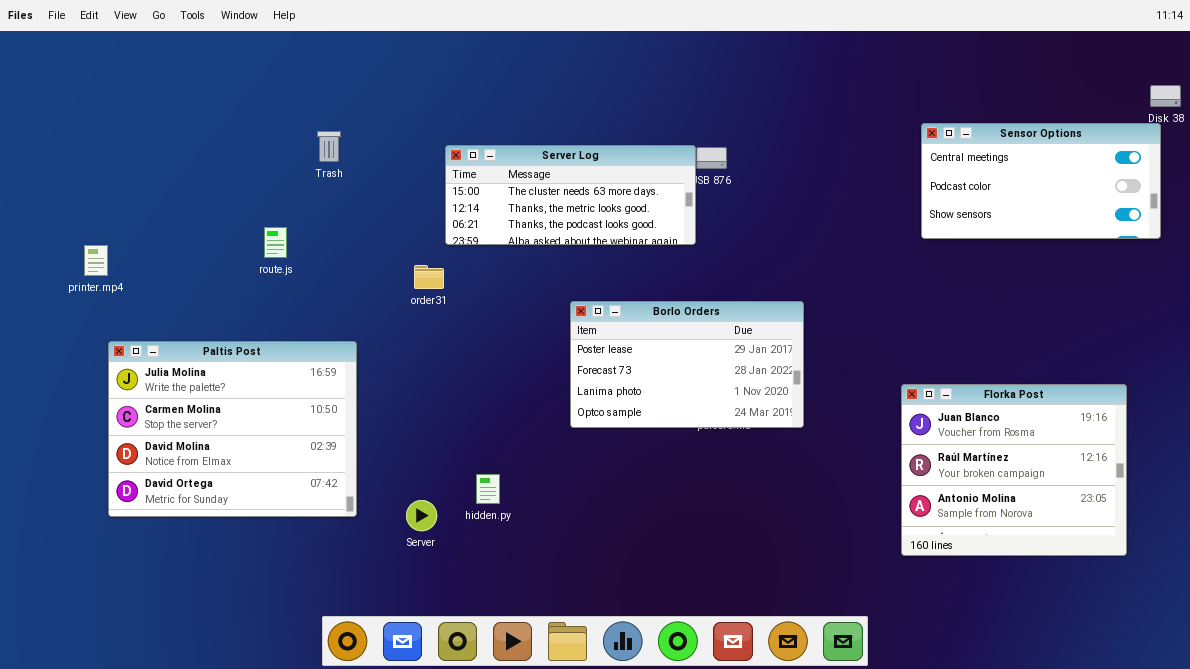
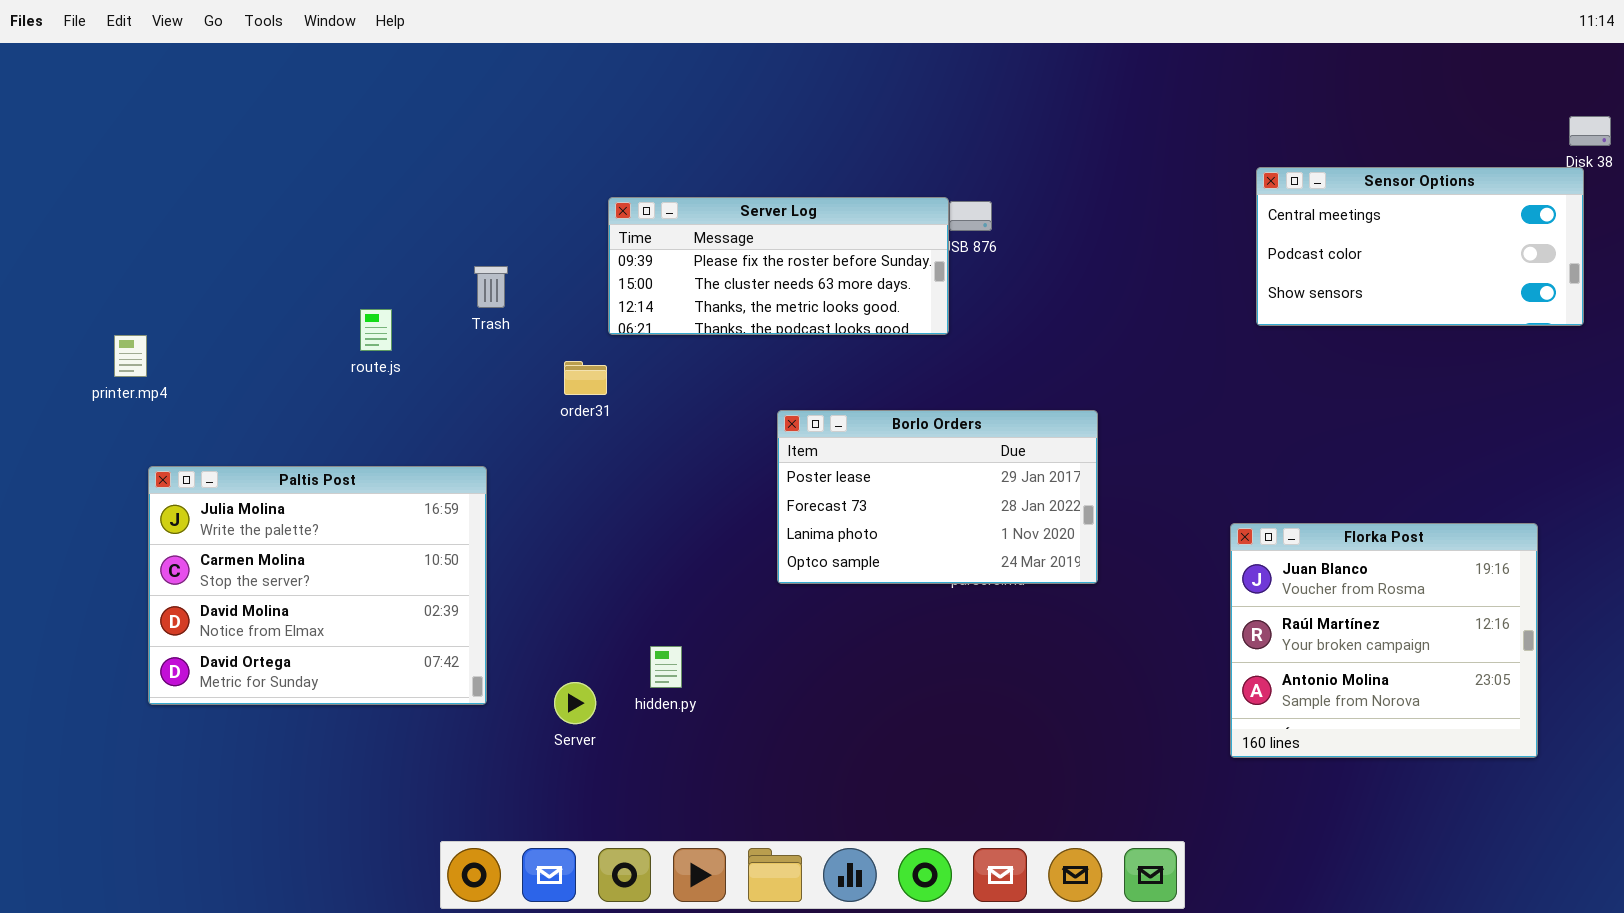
Trash: [317,131,341,162] -> [474,266,508,308], moved
Server Log: [445,145,696,245] -> [608,197,949,335], scrolled up 1 row

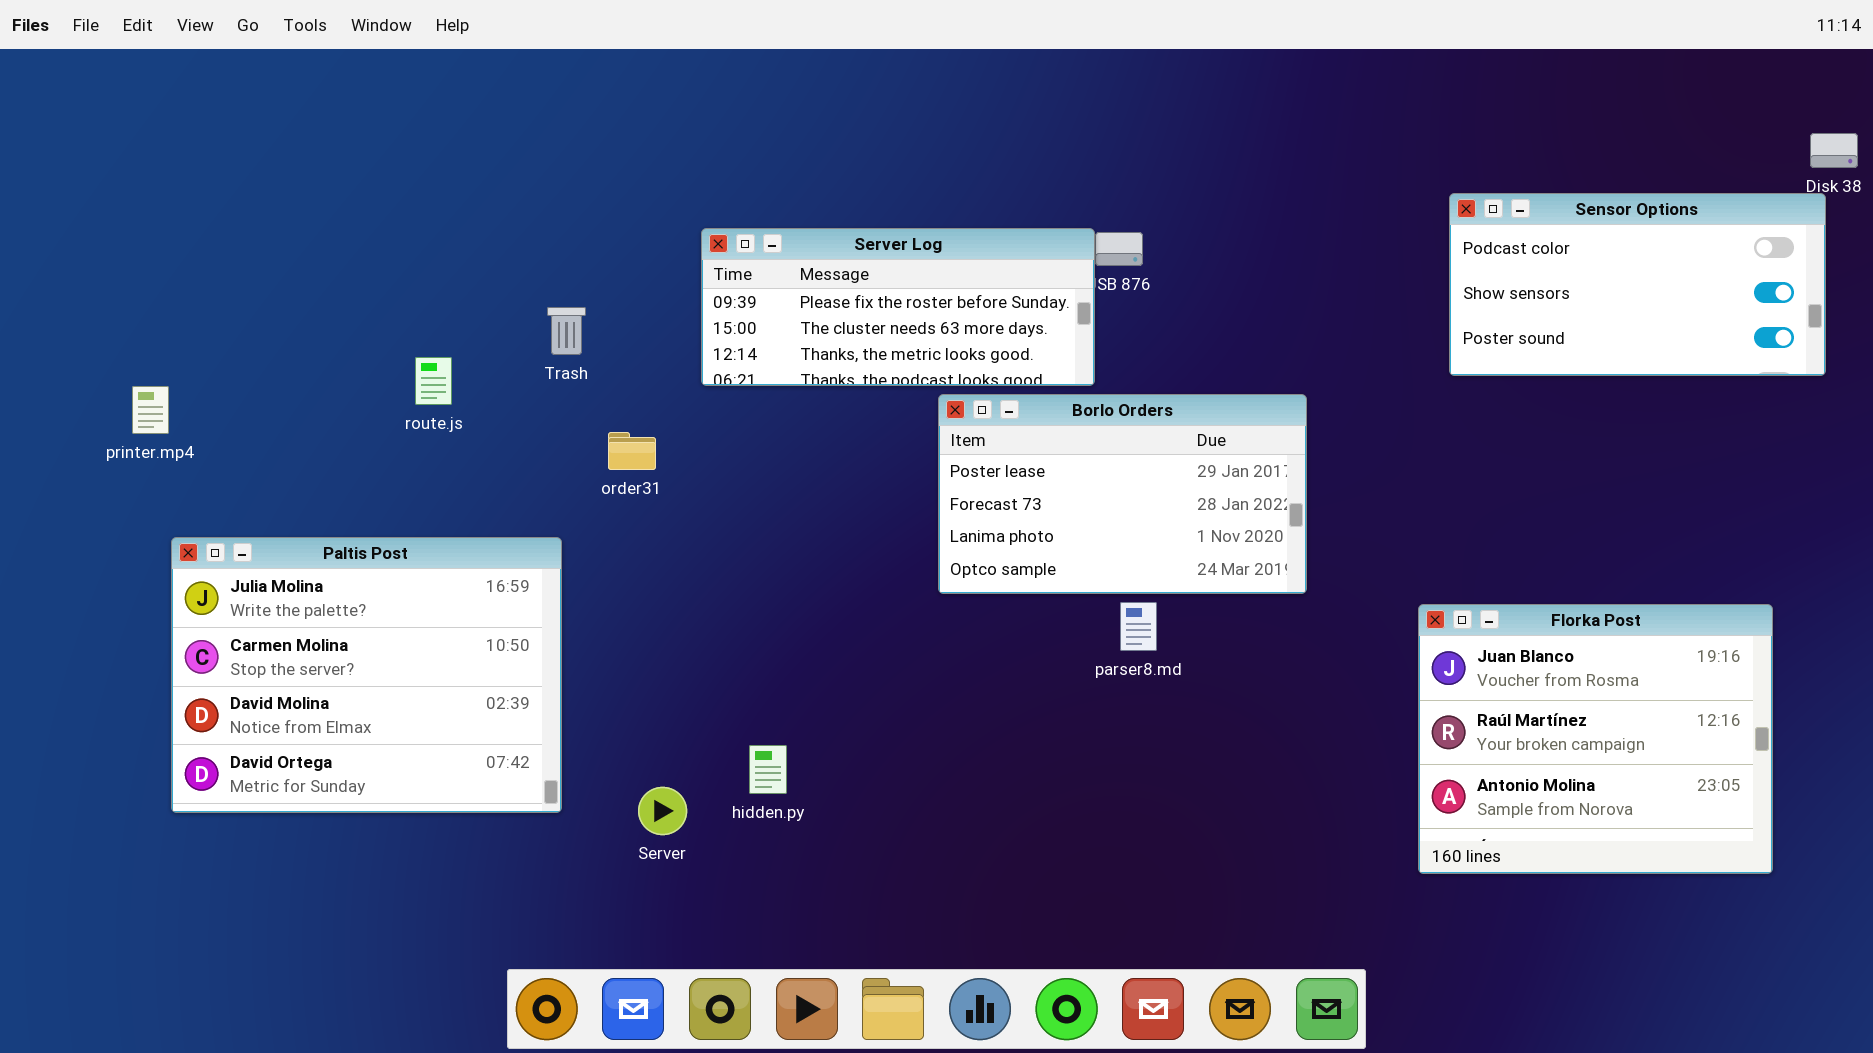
Sensor Options: [1256,167,1584,326] -> [1449,193,1826,376], scrolled down 1 row
order31: [564,361,607,395] -> [608,432,656,470], moved
Borlo Orders: [777,410,1098,584] -> [938,394,1307,594], moved

